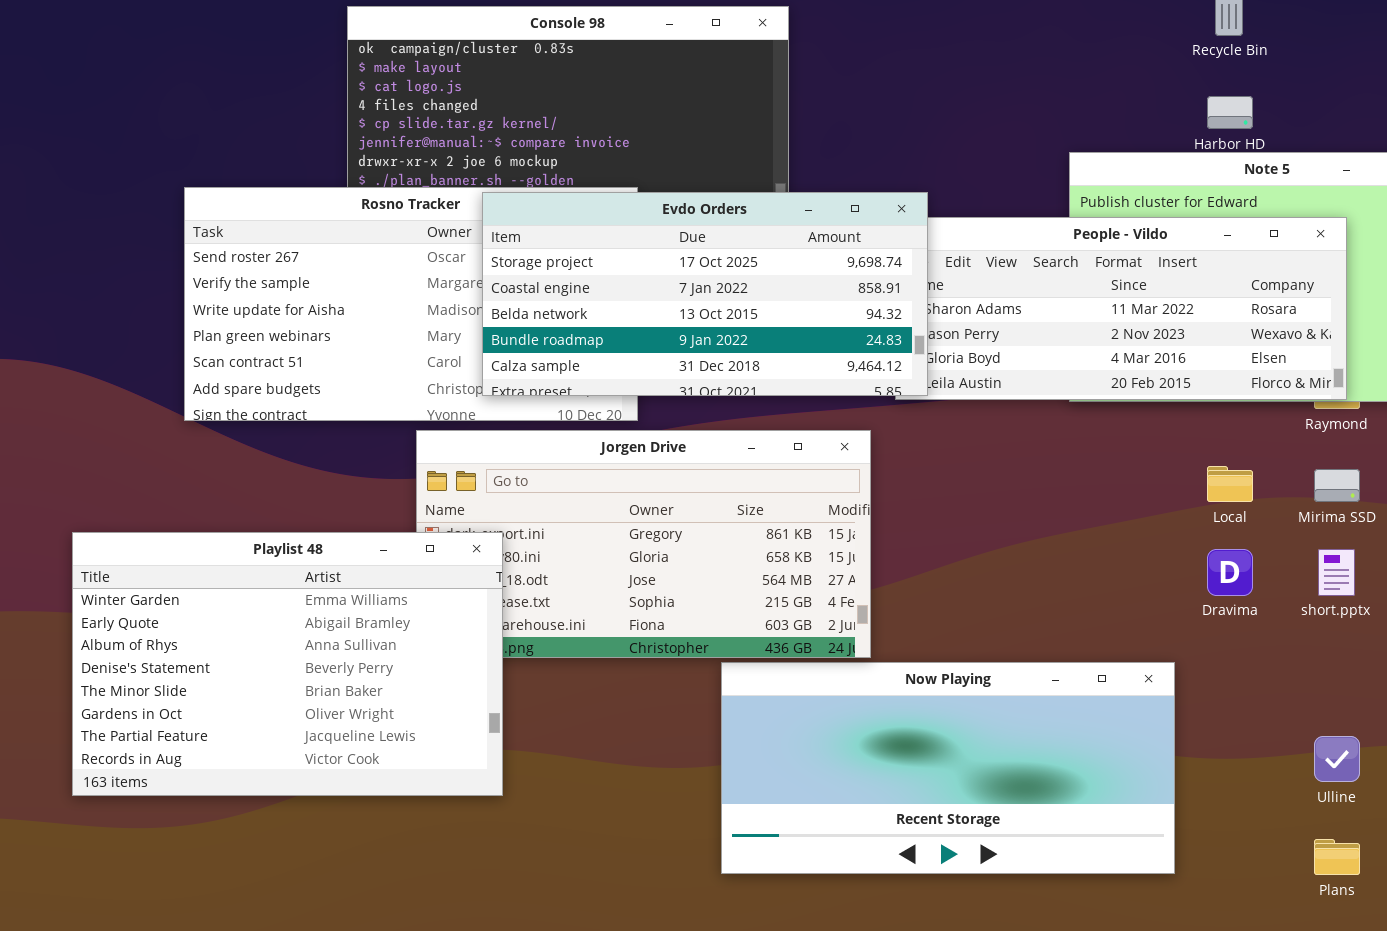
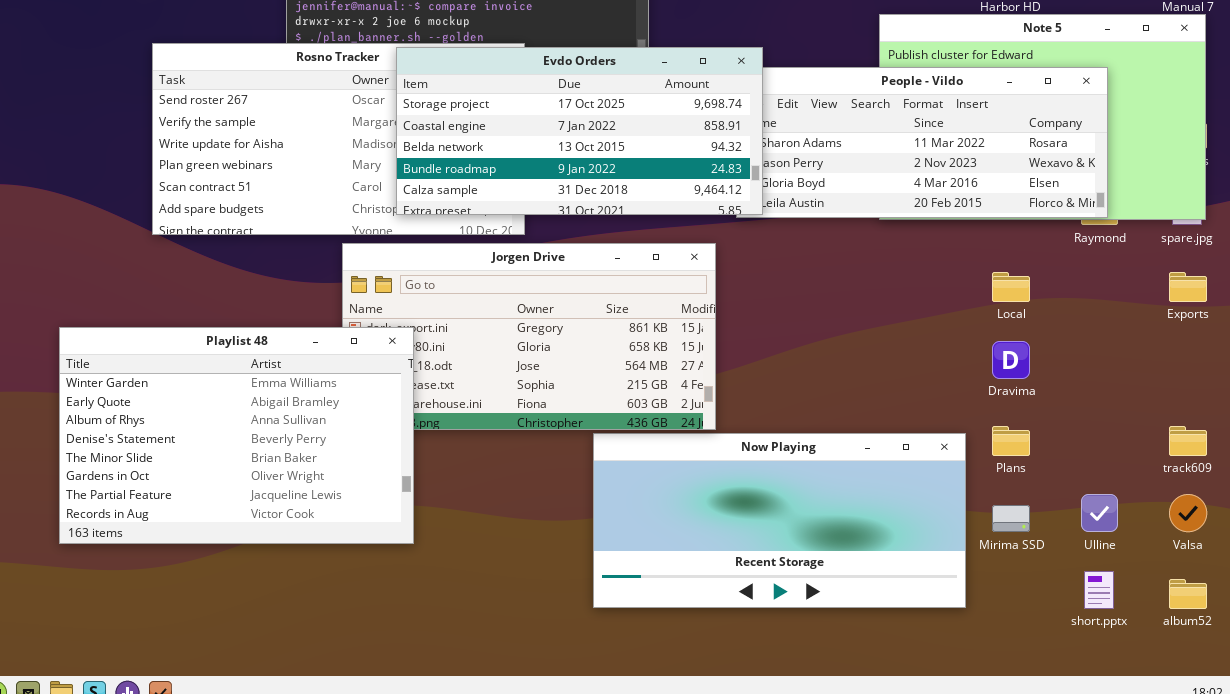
Mirima SSD: [1314,469,1360,502] -> [992,505,1030,532], moved
short.pptx: [1318,549,1355,596] -> [1084,571,1114,609], moved
Plans: [1314,839,1360,875] -> [992,426,1030,456], moved

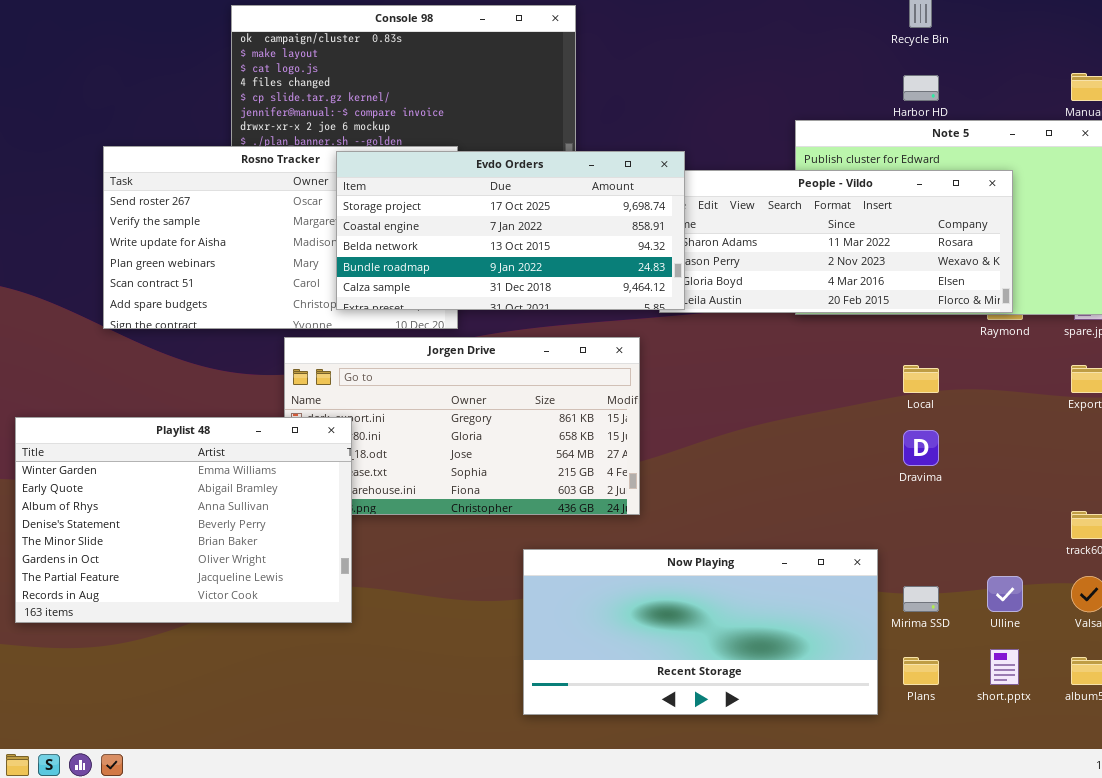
Plans: [992,426,1030,456] -> [903,657,939,685], moved
Now Playing: [593,433,966,608] -> [523,549,878,715], moved

